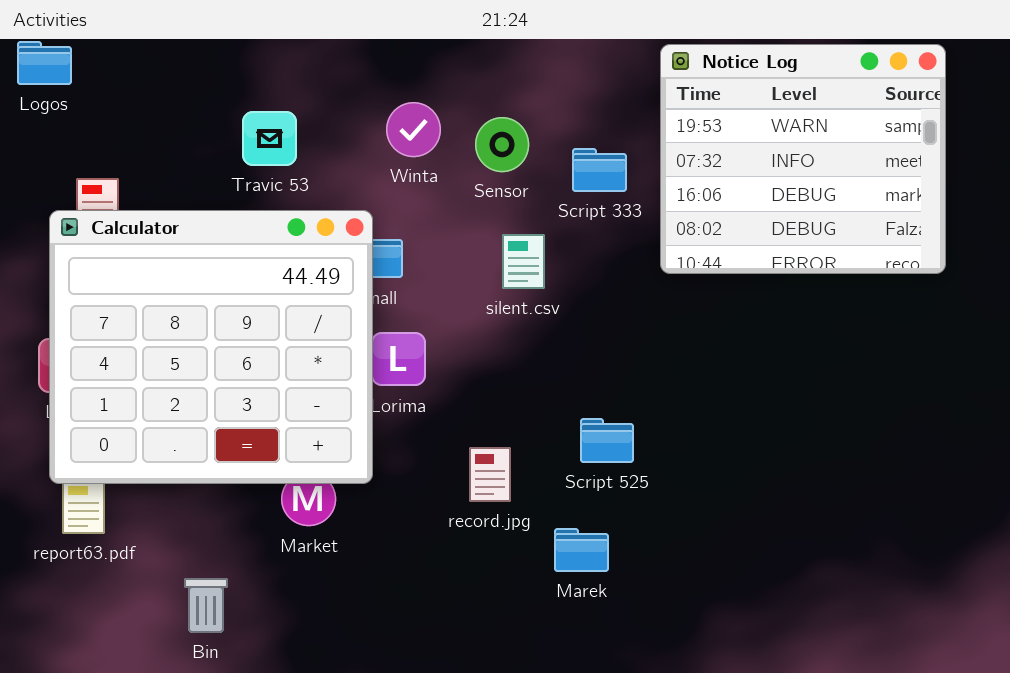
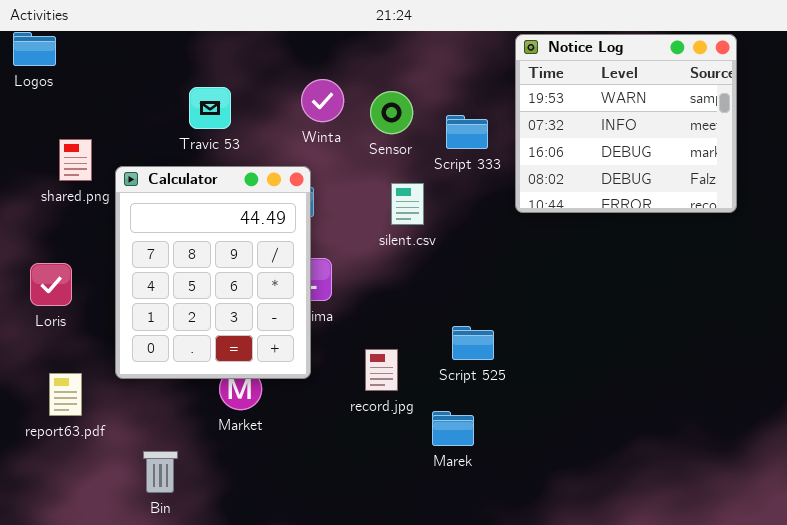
Calculator: [49,210,373,484] -> [115,166,311,379], moved, resized

